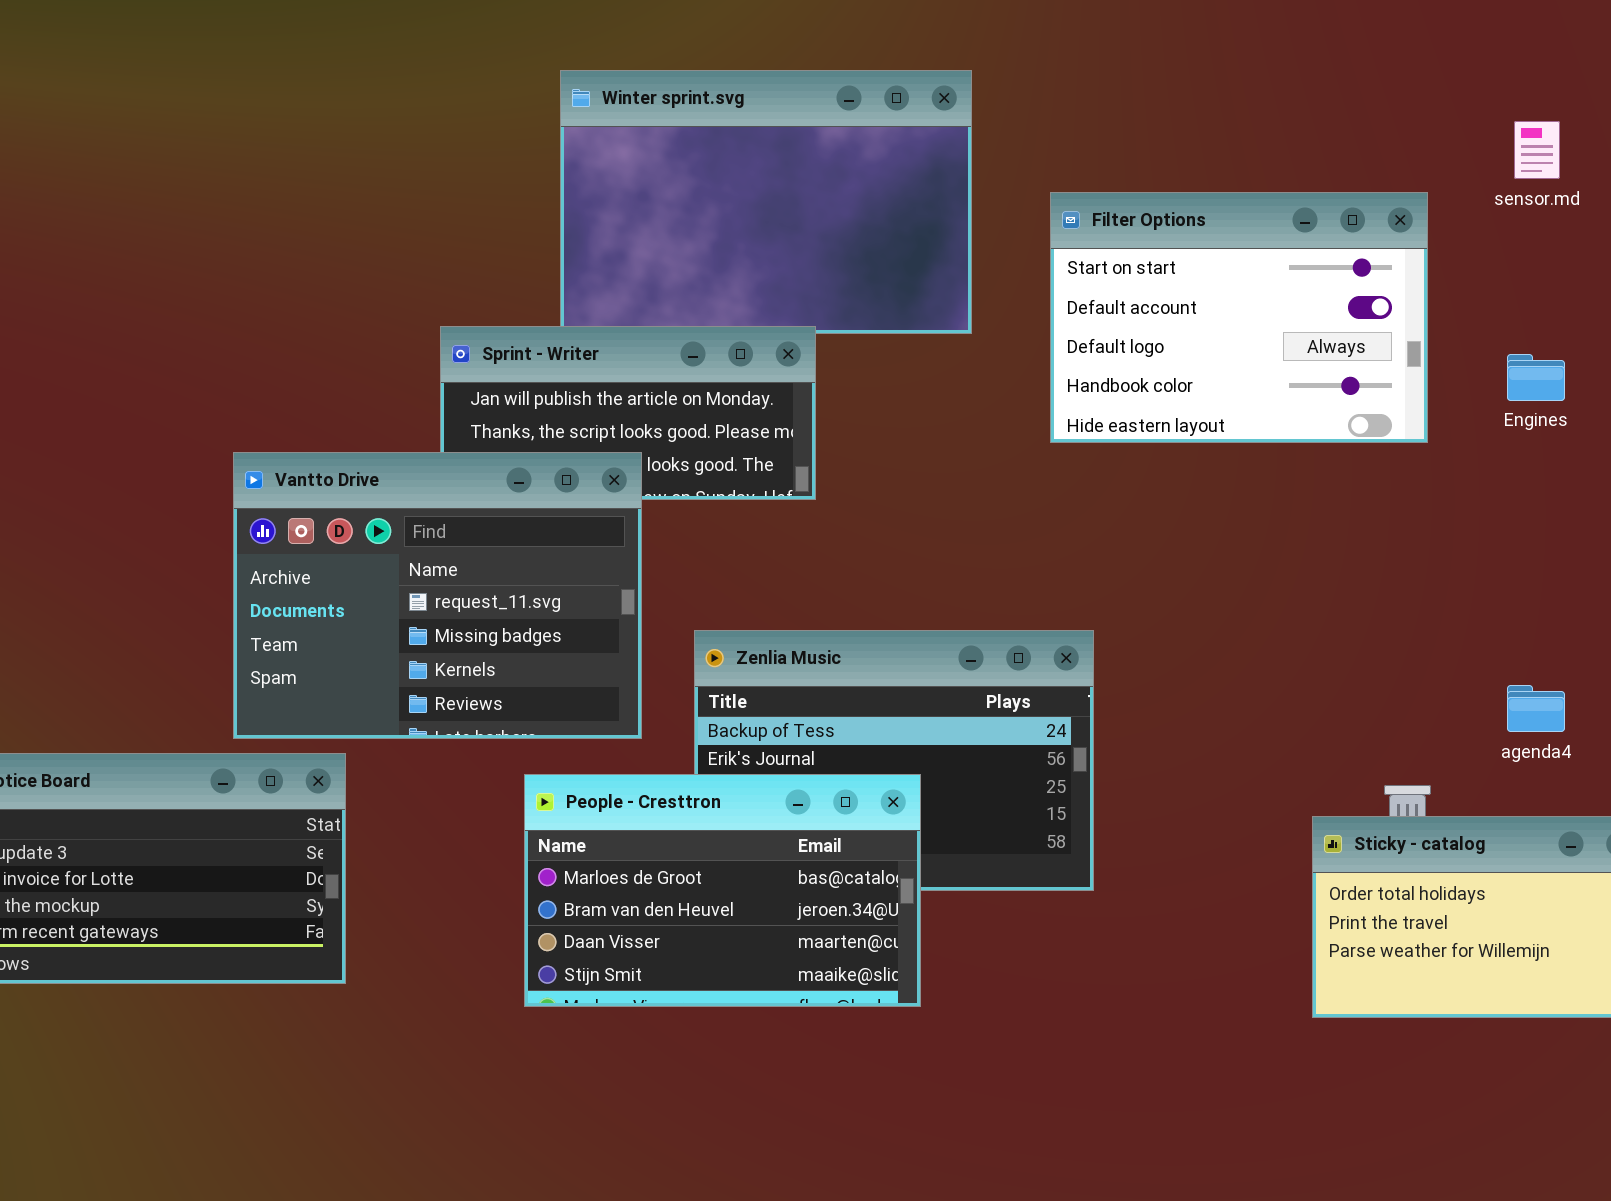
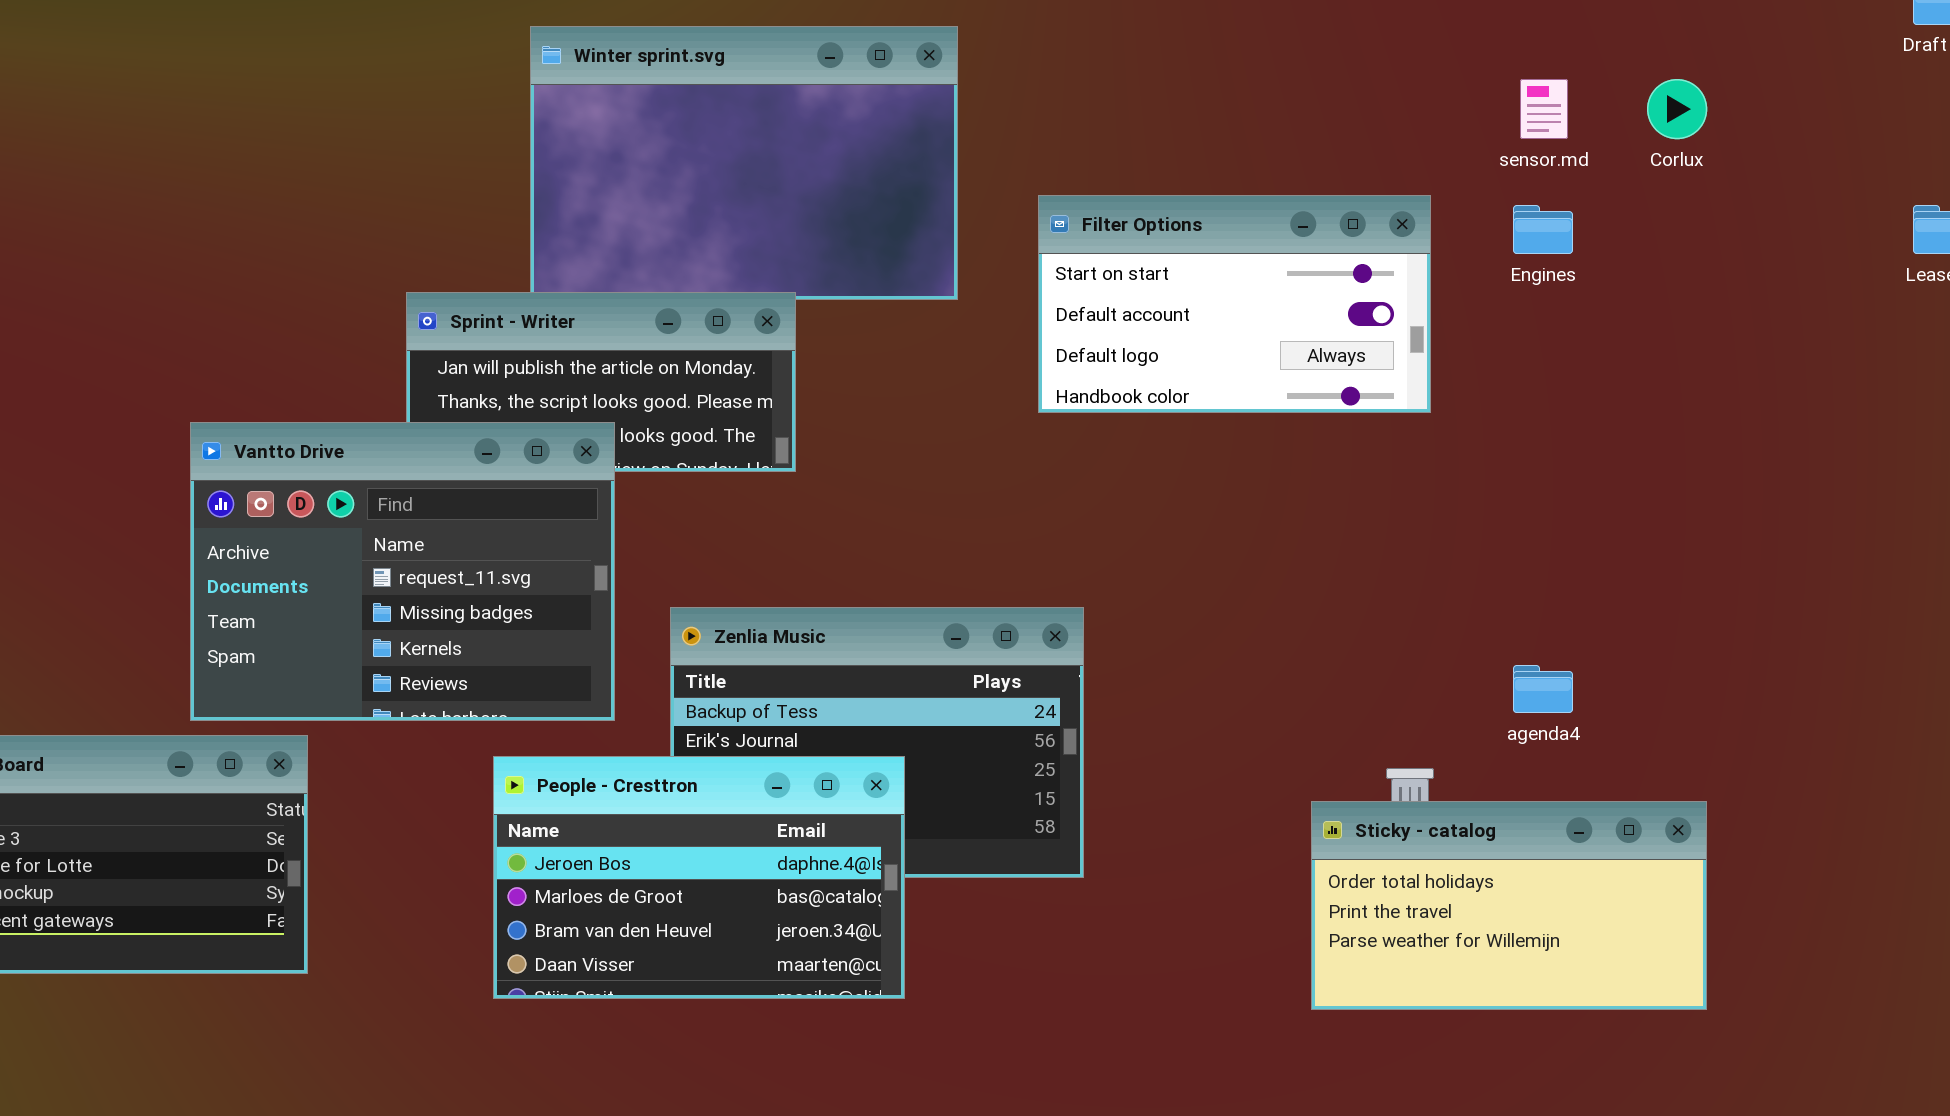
Filter Options: [1050,192,1428,443] -> [1038,195,1431,413], resized
Engines: [1507,354,1565,401] -> [1513,205,1573,254], moved
People - Cresttron: [524,774,921,1007] -> [493,756,905,999], scrolled up 1 row

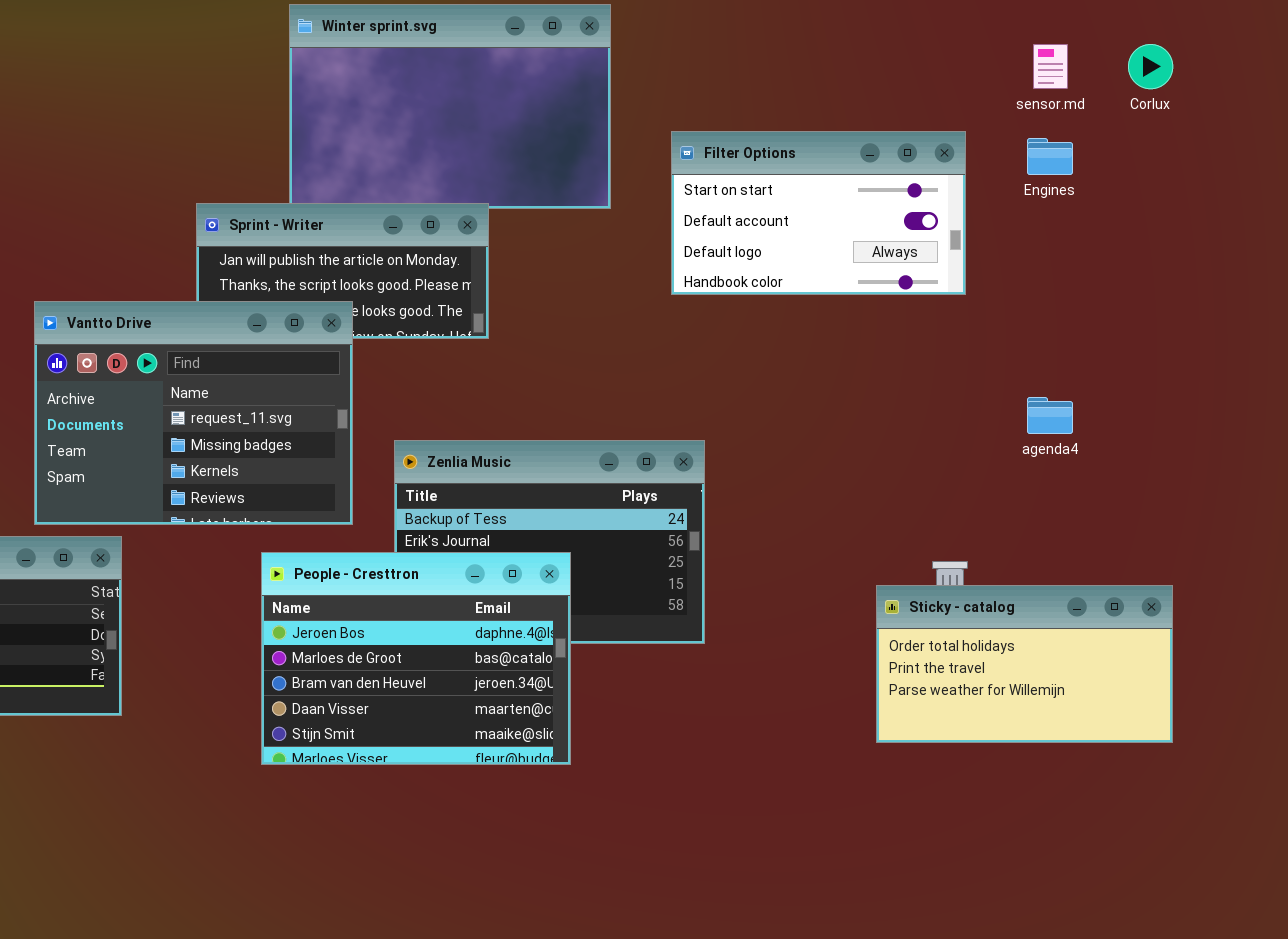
agenda4: [1513,665,1573,713] -> [1027,397,1073,434], moved
People - Cresttron: [493,756,905,999] -> [261,552,571,765], resized

